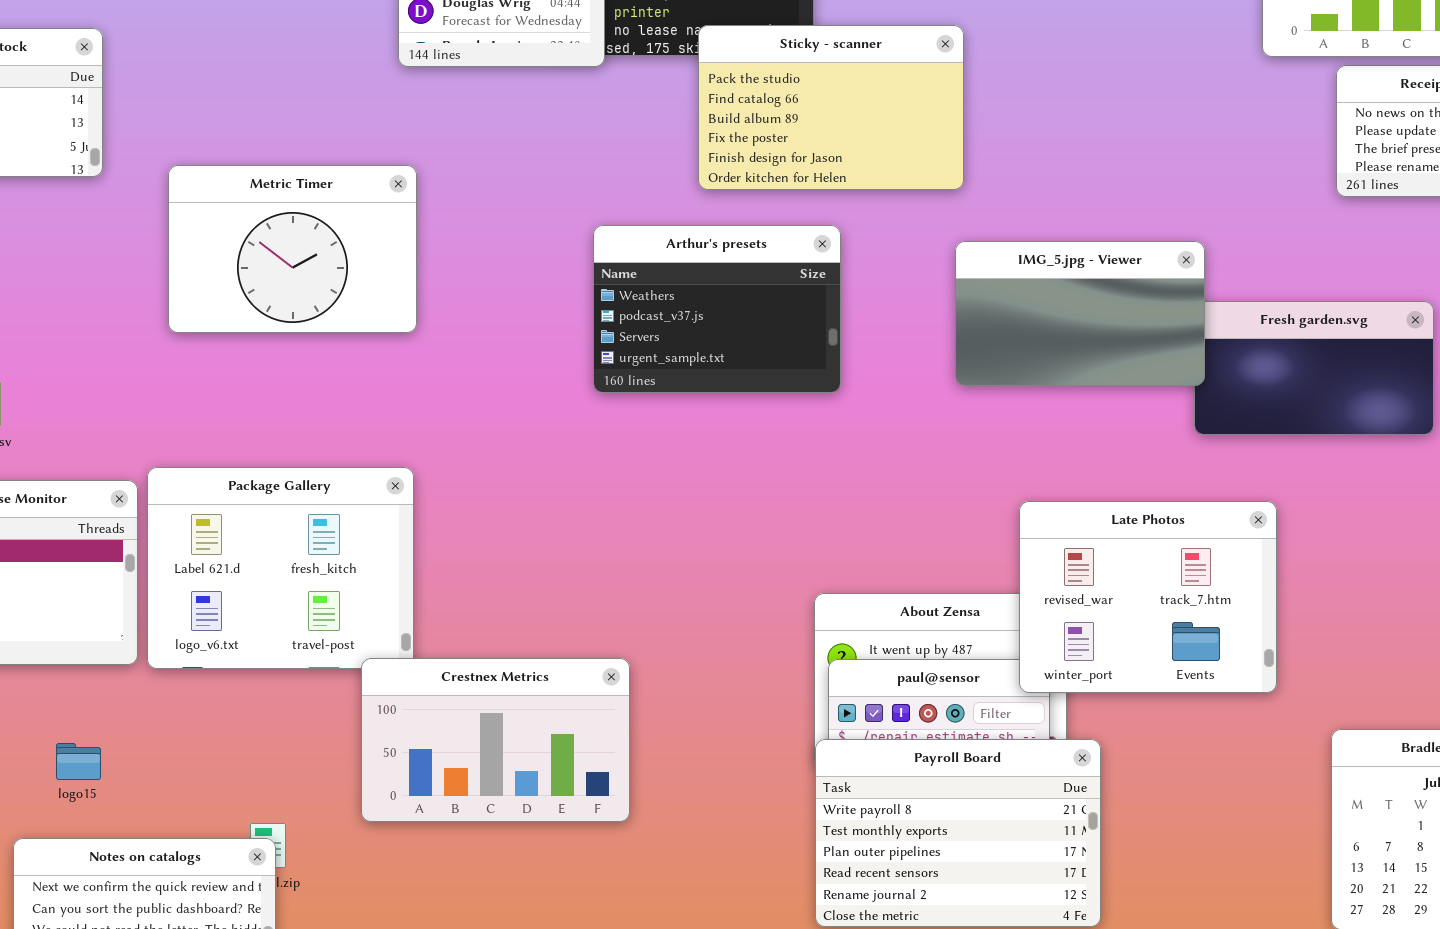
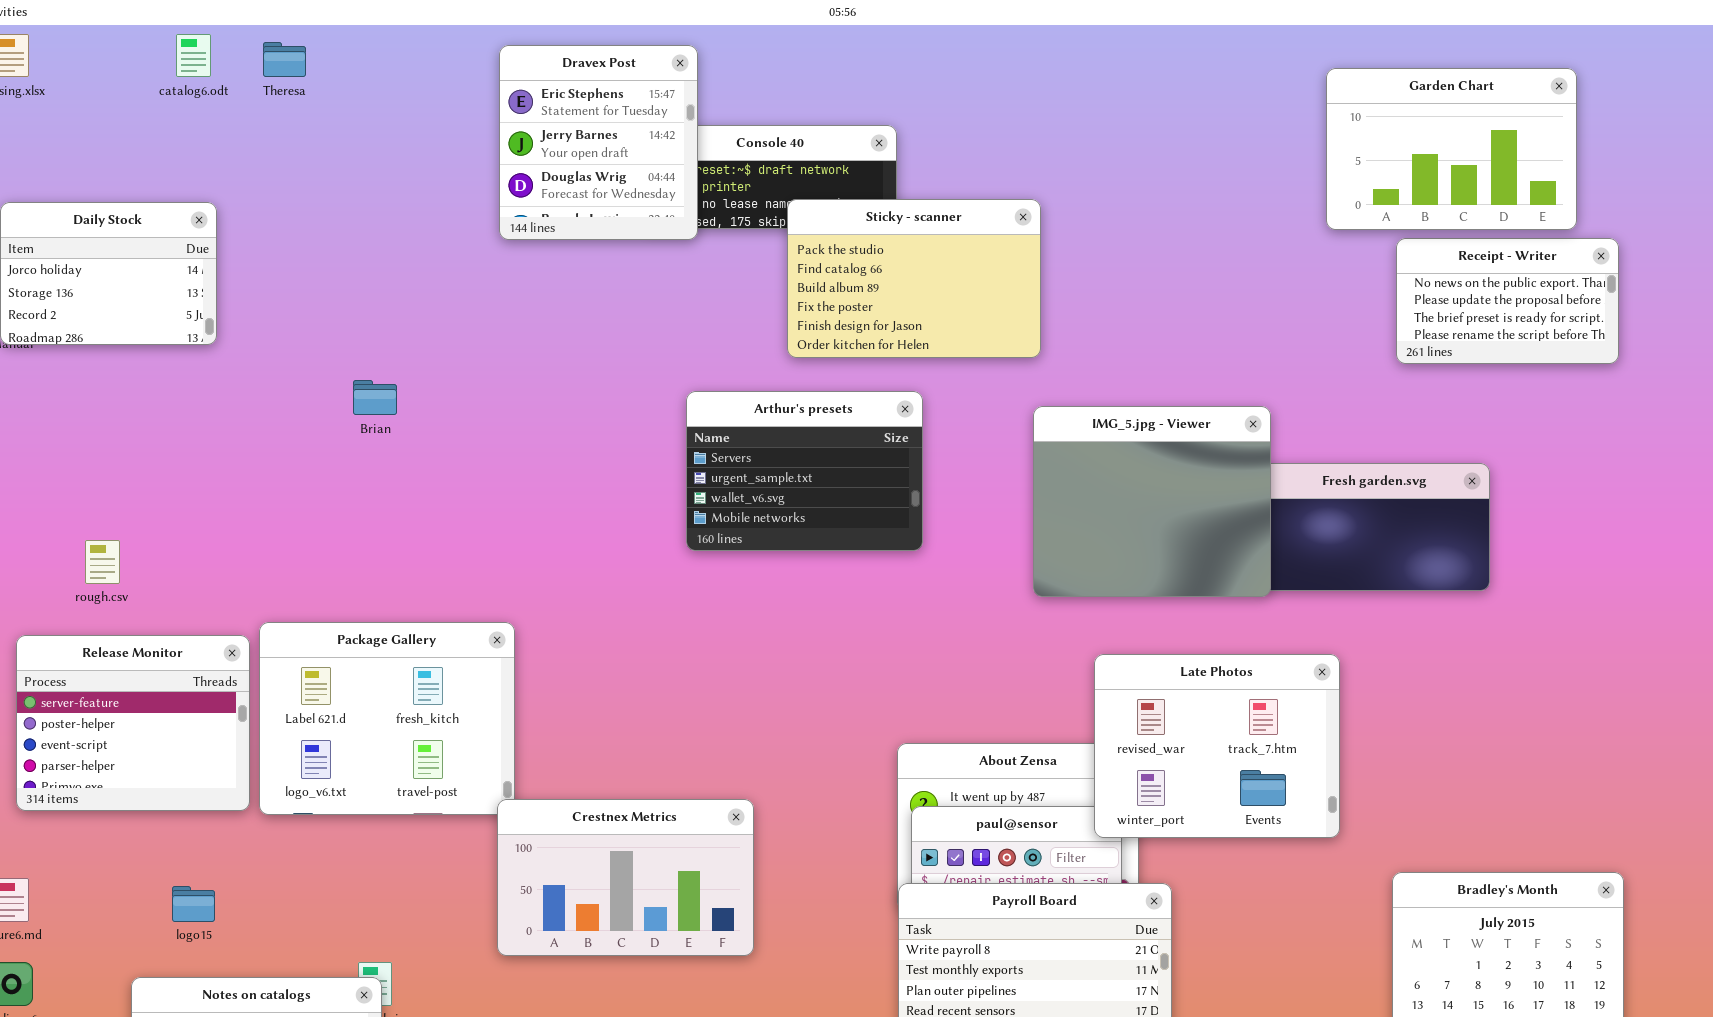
Metric Timer: [168,165,417,333] -> none, closed
Arthur's presets: [593,225,841,393] -> [686,391,923,551], scrolled down 2 rows
IMG_5.jpg - Viewer: [955,241,1205,386] -> [1033,406,1271,597], resized
Crestnex Metrics: [361,658,630,822] -> [497,799,754,956], moved

